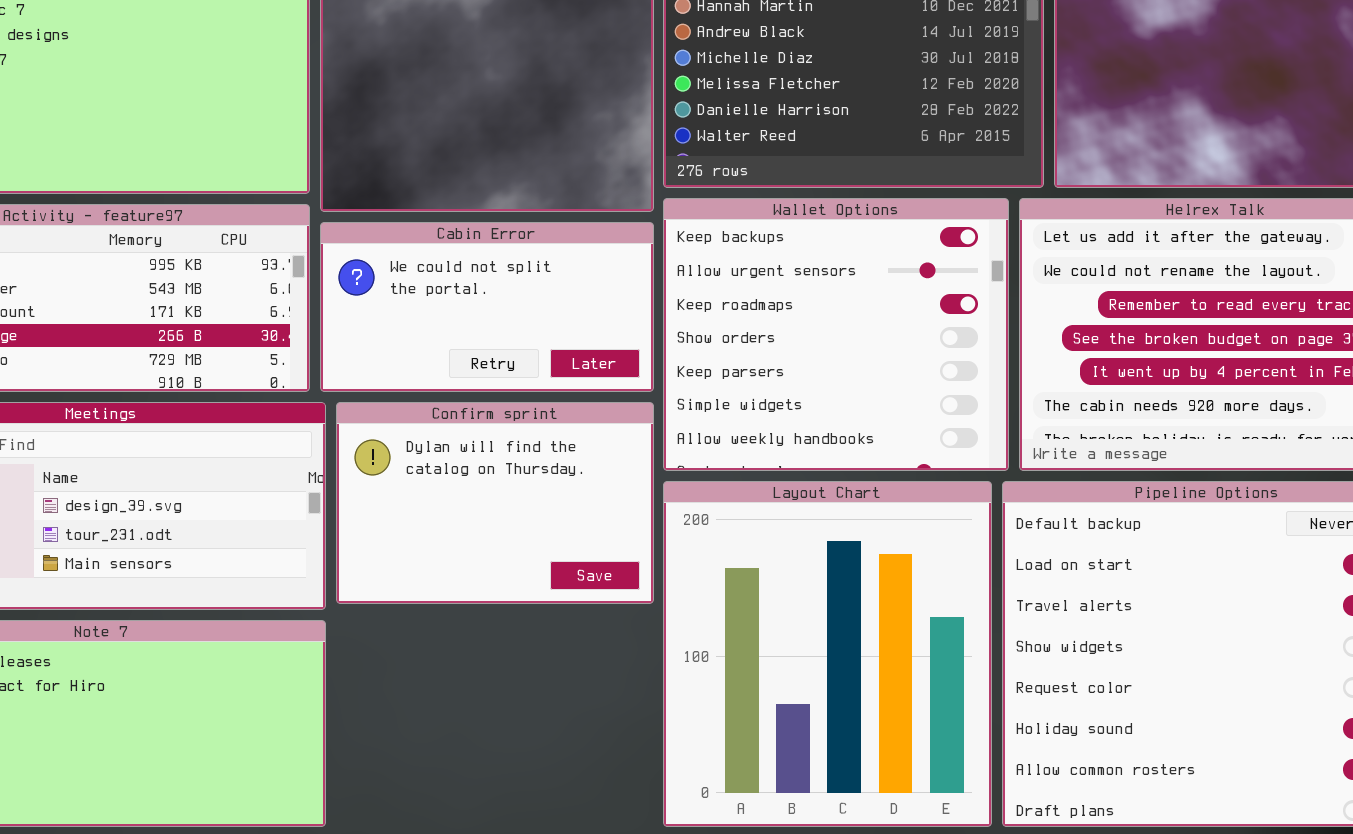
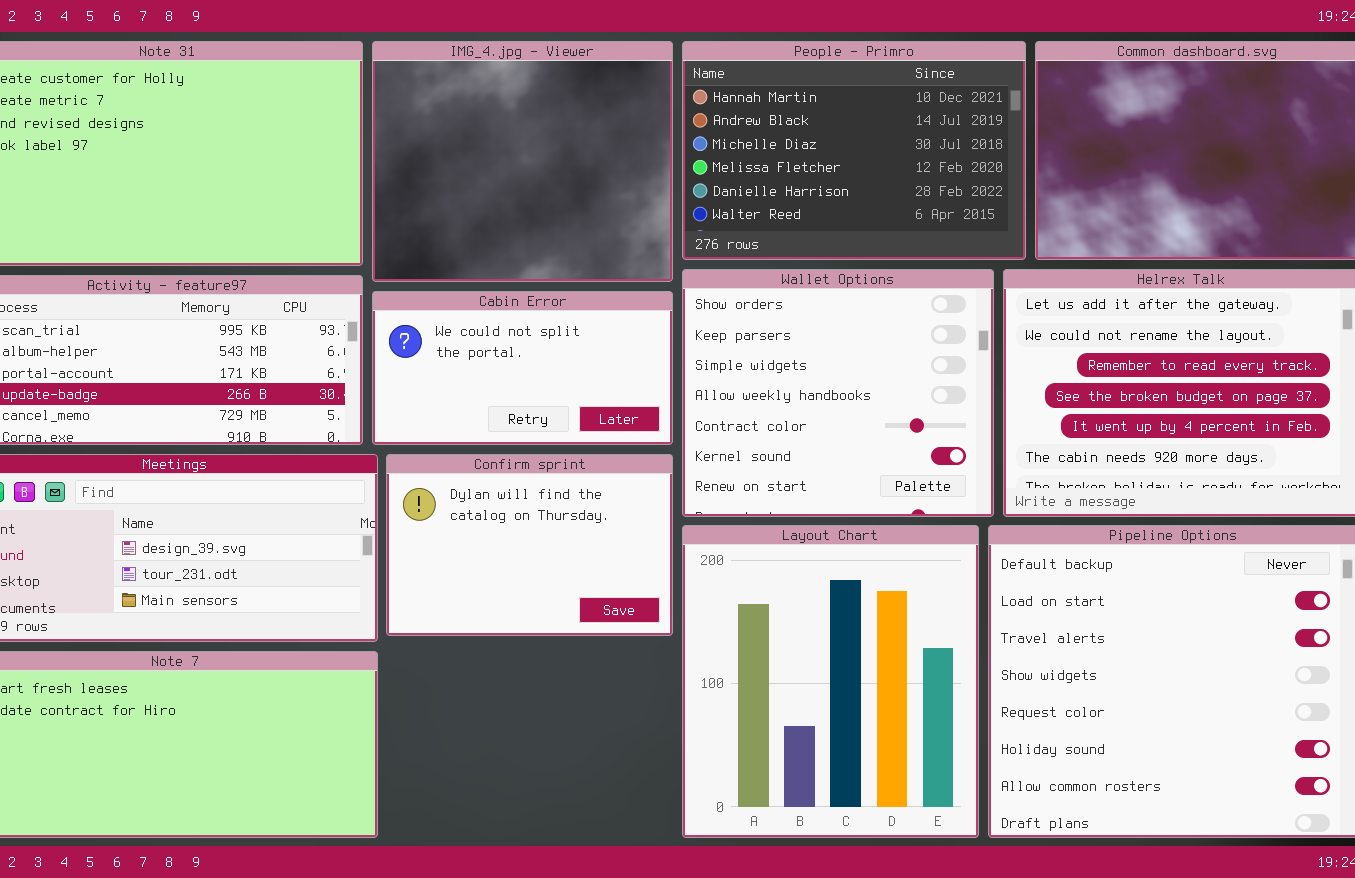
Wallet Options: [663,198,1009,471] -> [682,269,994,517], scrolled down 3 rows

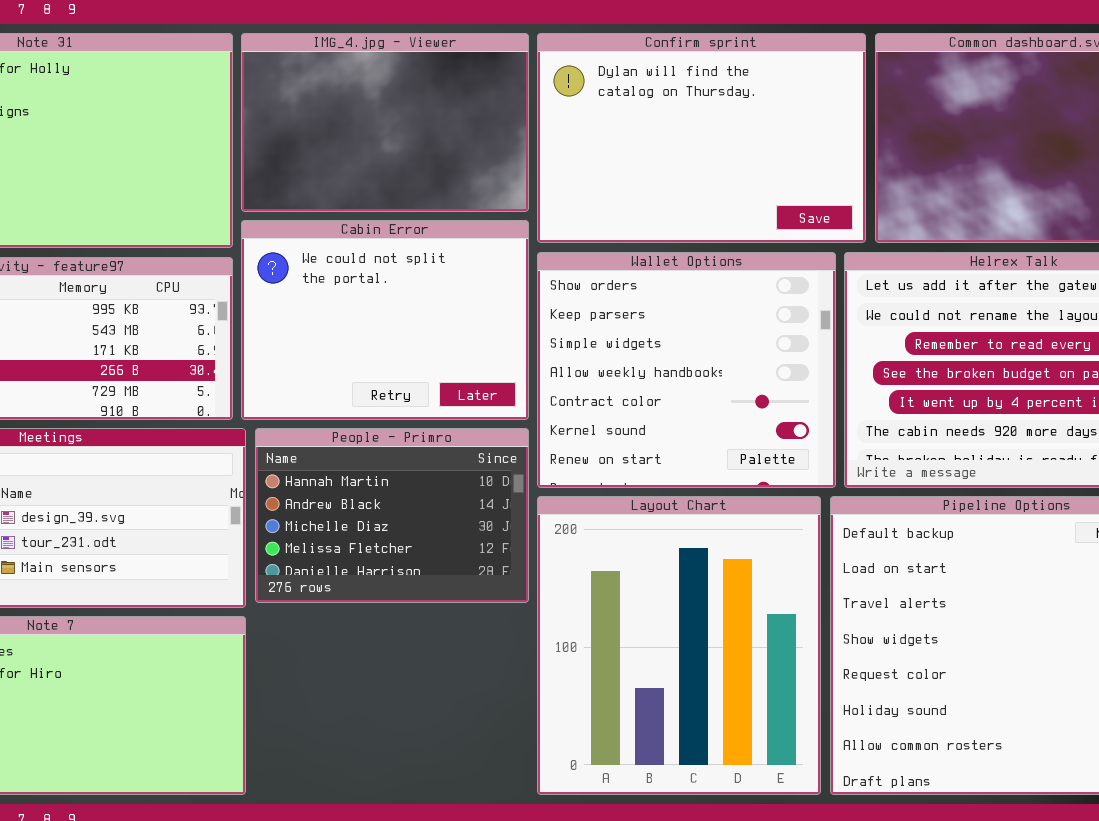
IMG_4.jpg - Viewer: [372,41,673,282] -> [241,33,529,212], resized
People - Primro: [682,41,1026,260] -> [255,428,529,603], moved, resized
Cabin Error: [372,291,673,445] -> [241,220,529,420], resized
Confirm sprint: [386,454,673,636] -> [537,33,866,243], moved, resized

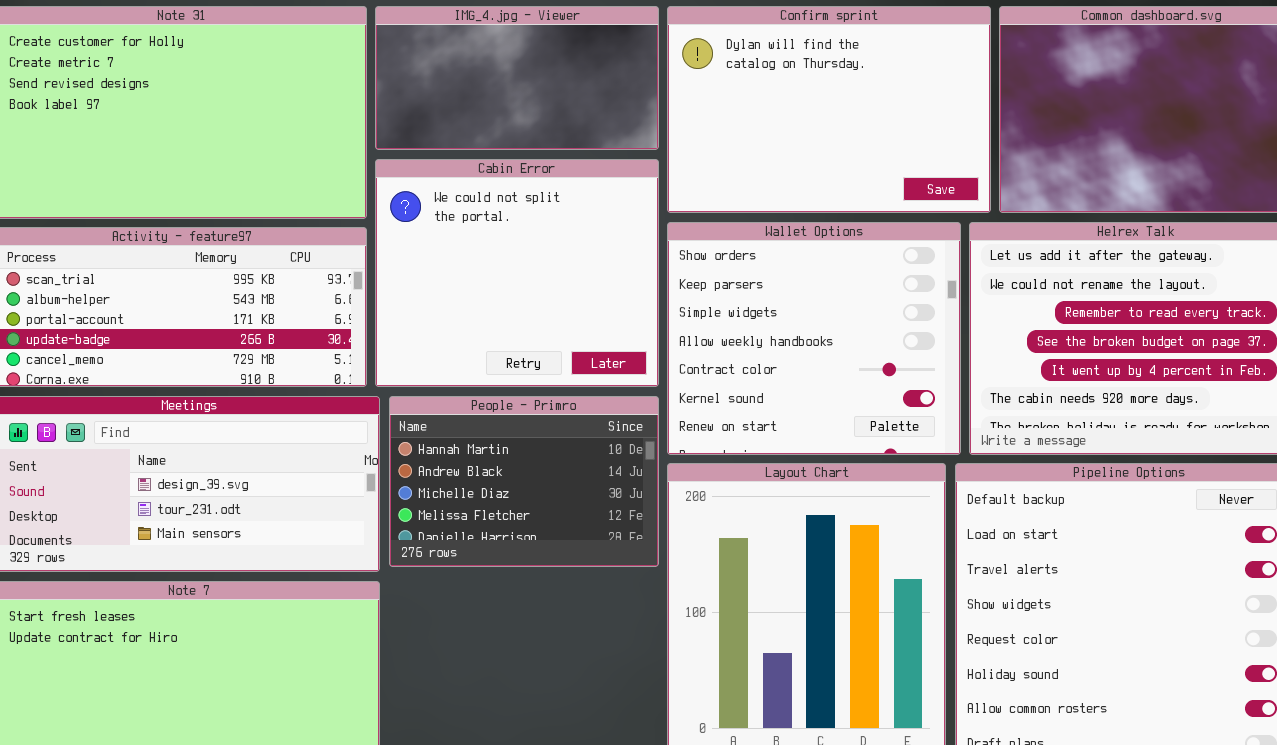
IMG_4.jpg - Viewer: [241,33,529,212] -> [375,6,659,150], resized
Cabin Error: [241,220,529,420] -> [375,159,659,387], resized

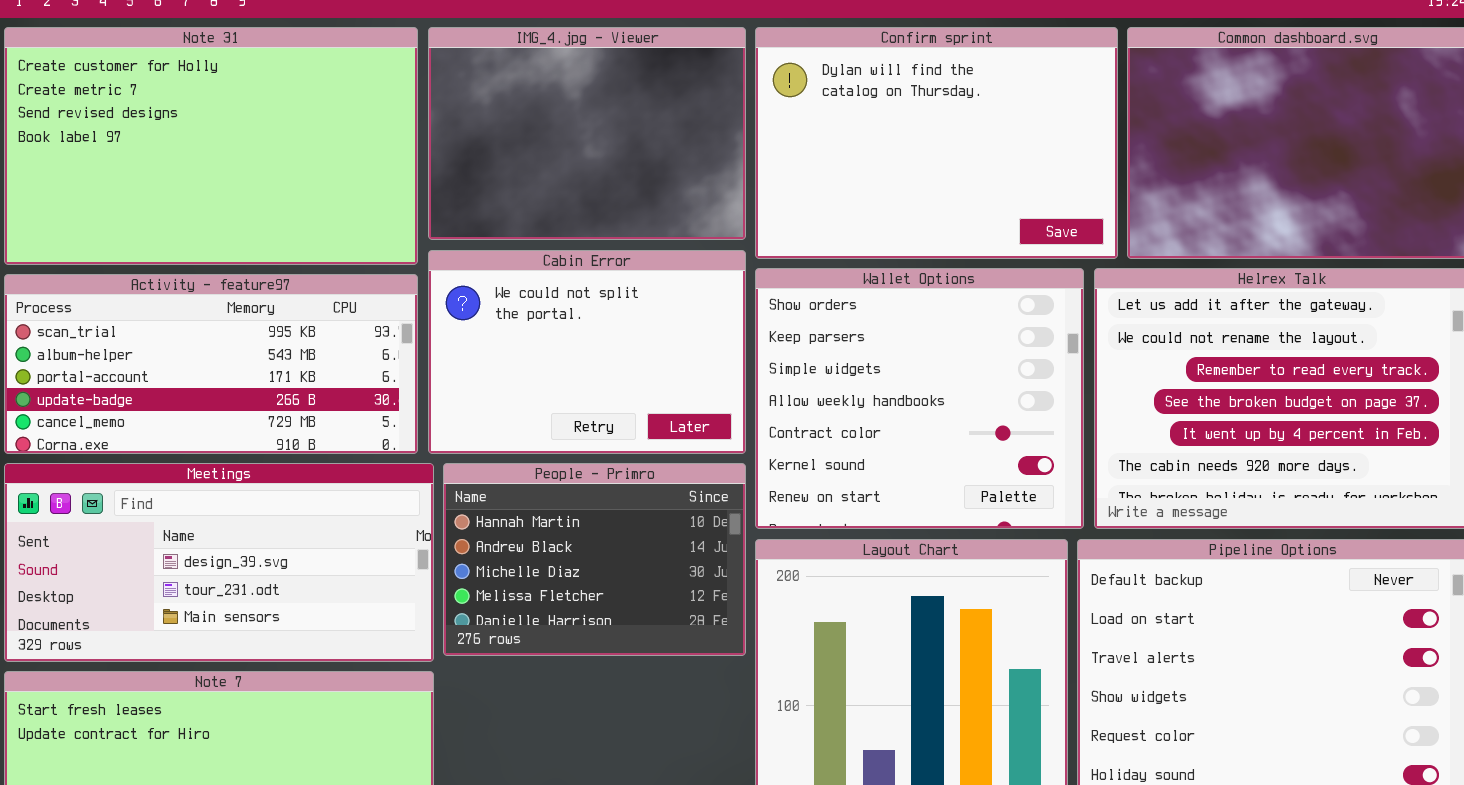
IMG_4.jpg - Viewer: [375,6,659,150] -> [428,27,746,240], resized
Cabin Error: [375,159,659,387] -> [428,250,746,454], resized

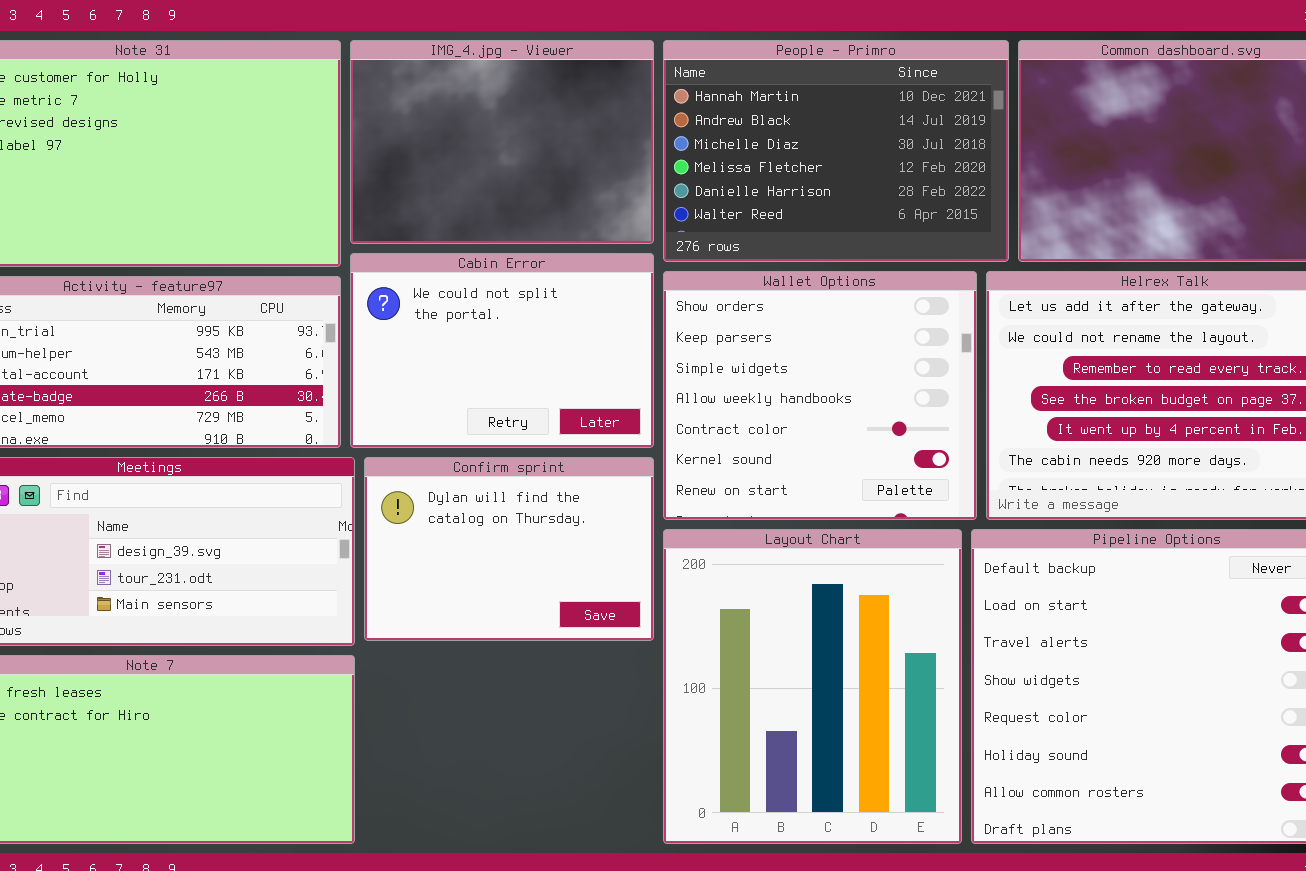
Confirm sprint: [755,27,1118,259] -> [364,457,654,641], moved, resized
People - Primro: [443,463,746,656] -> [663,40,1009,262], moved, resized

